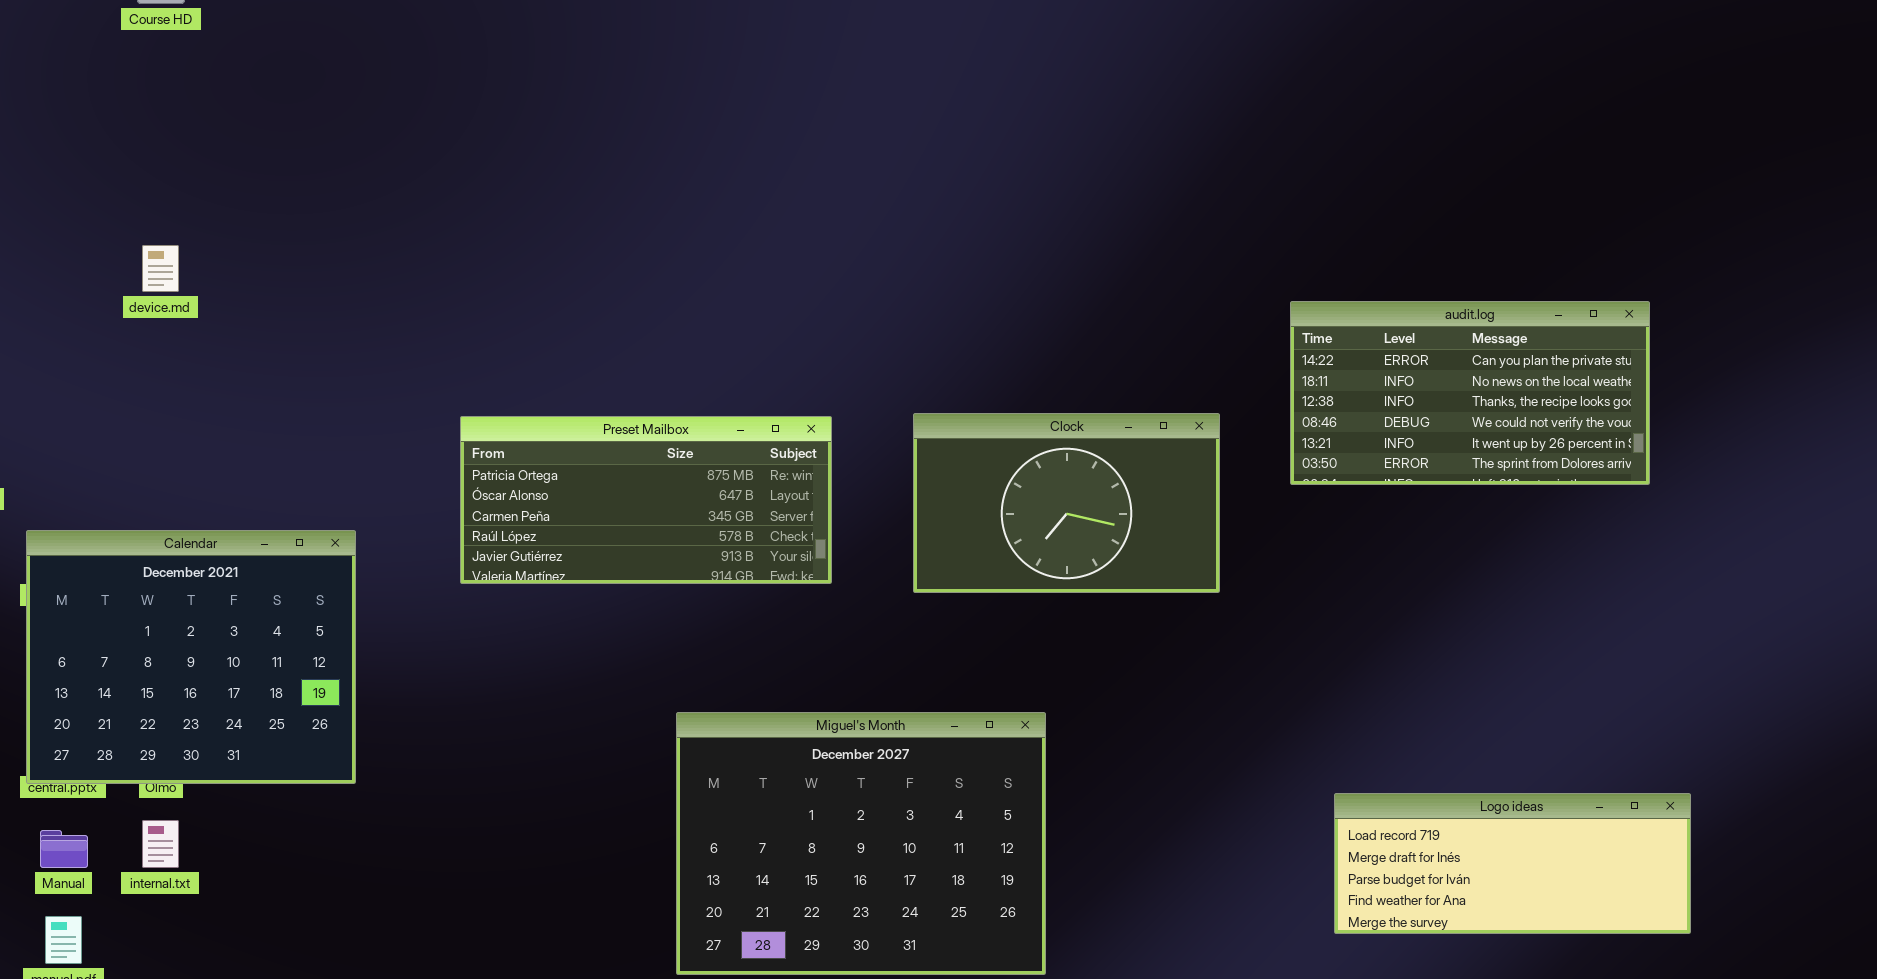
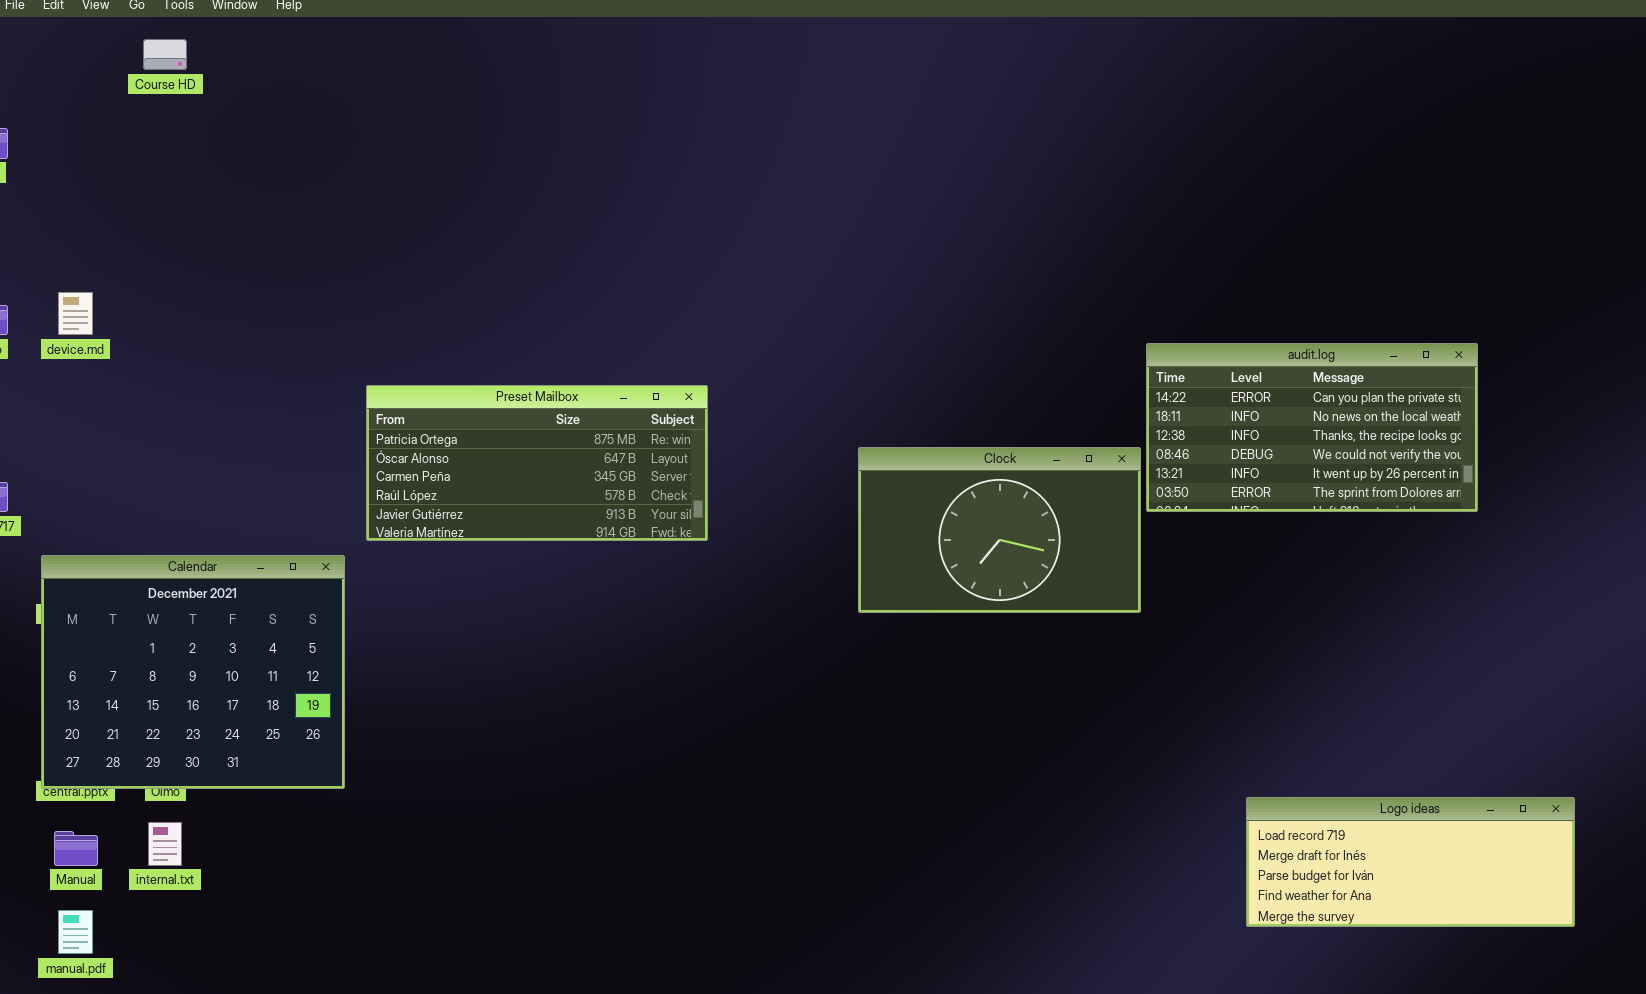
device.md: [142,245,179,292] -> [58,292,93,335], moved
audit.log: [1290,301,1650,485] -> [1146,343,1478,512], moved
Preset Mailbox: [460,416,832,584] -> [366,385,708,541], moved
Miguel's Month: [676,712,1046,975] -> none, closed

